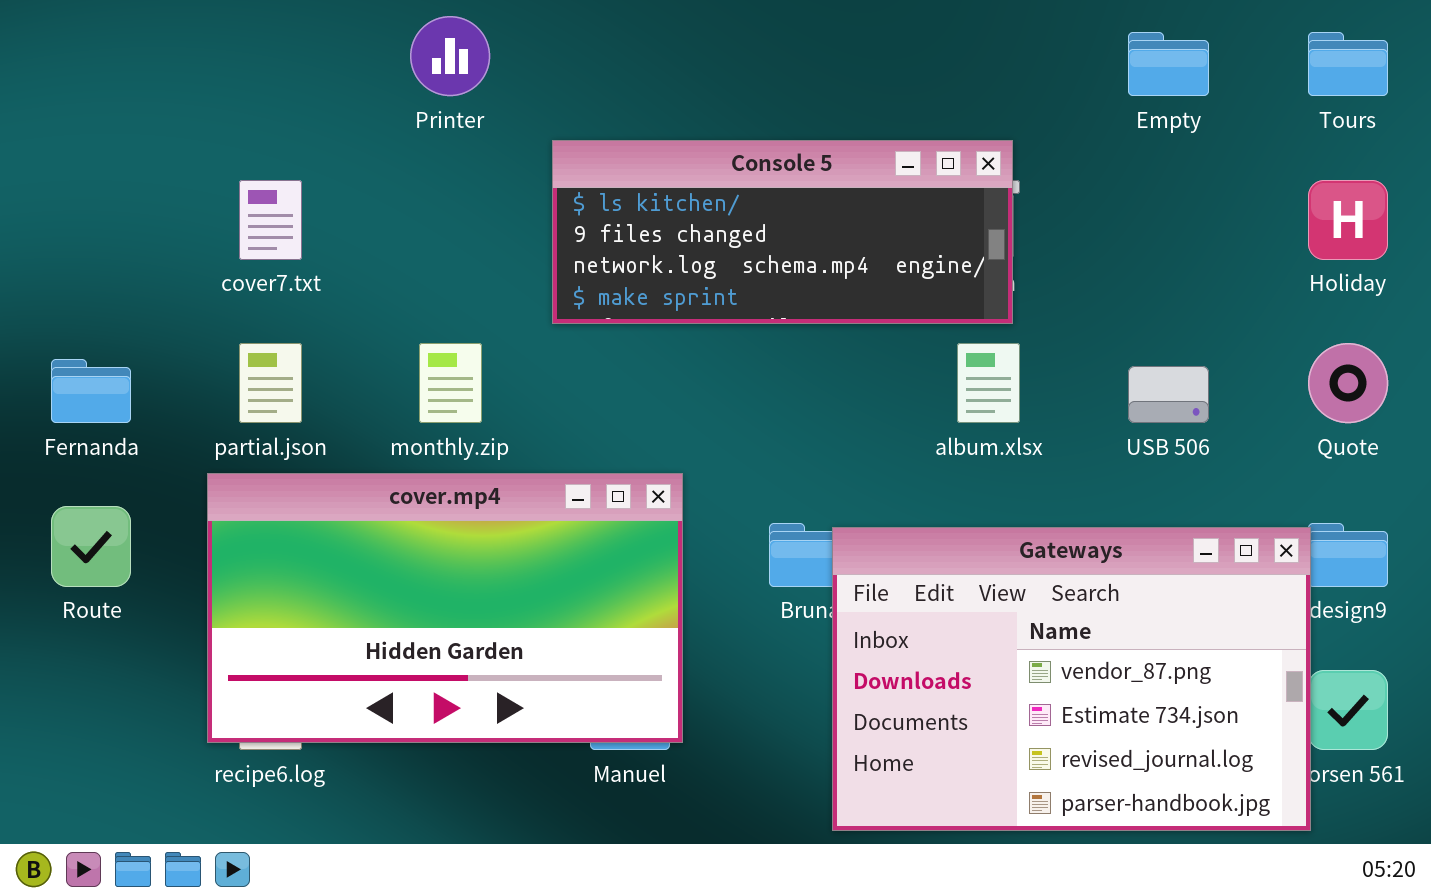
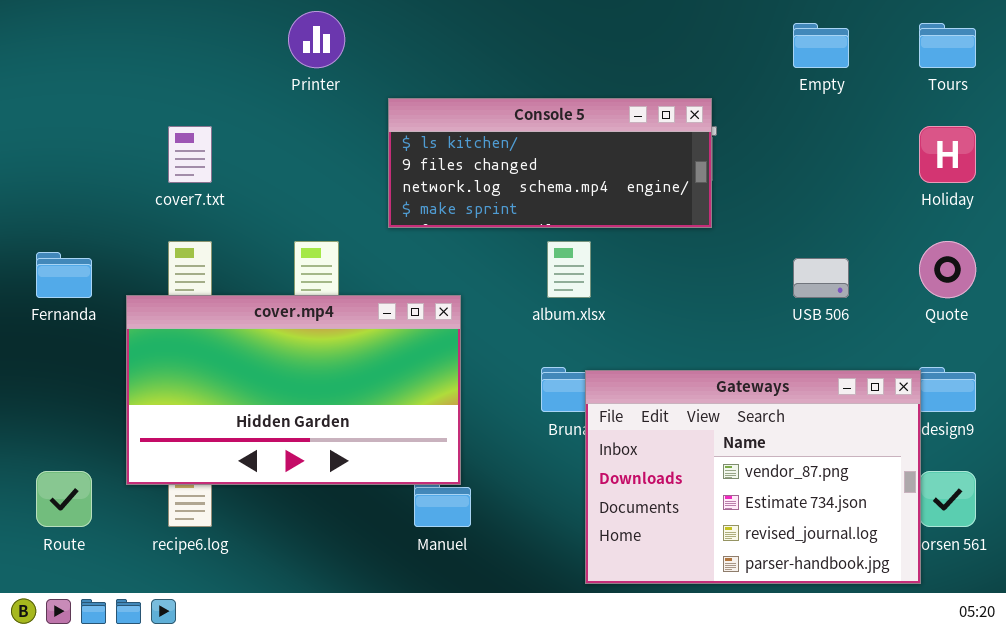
album.xlsx: [957,343,1020,423] -> [547,241,591,298], moved
cover.mp4: [207,473,683,743] -> [126,295,461,485], moved
Route: [51,506,131,587] -> [36,471,92,527], moved

